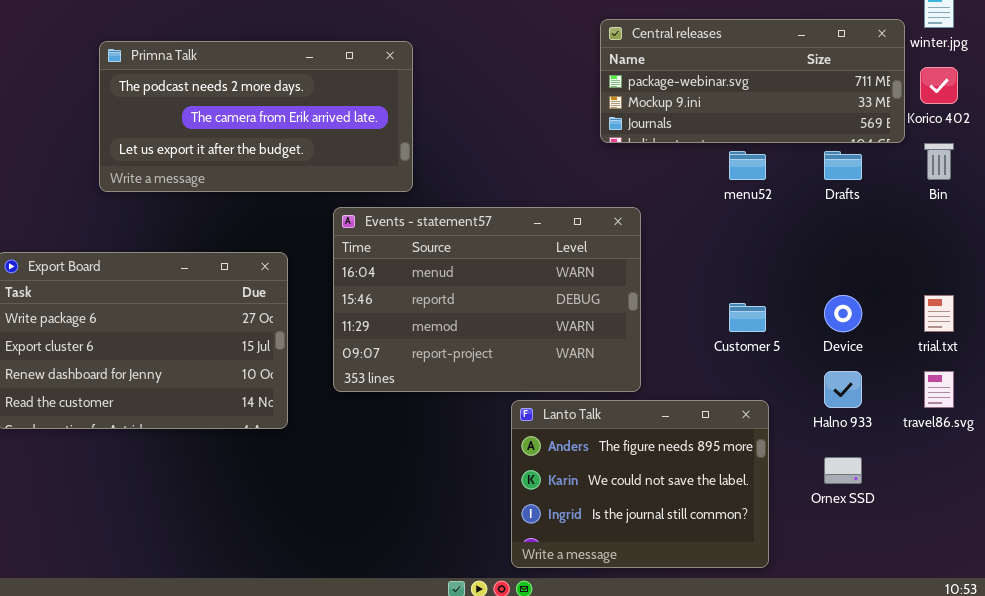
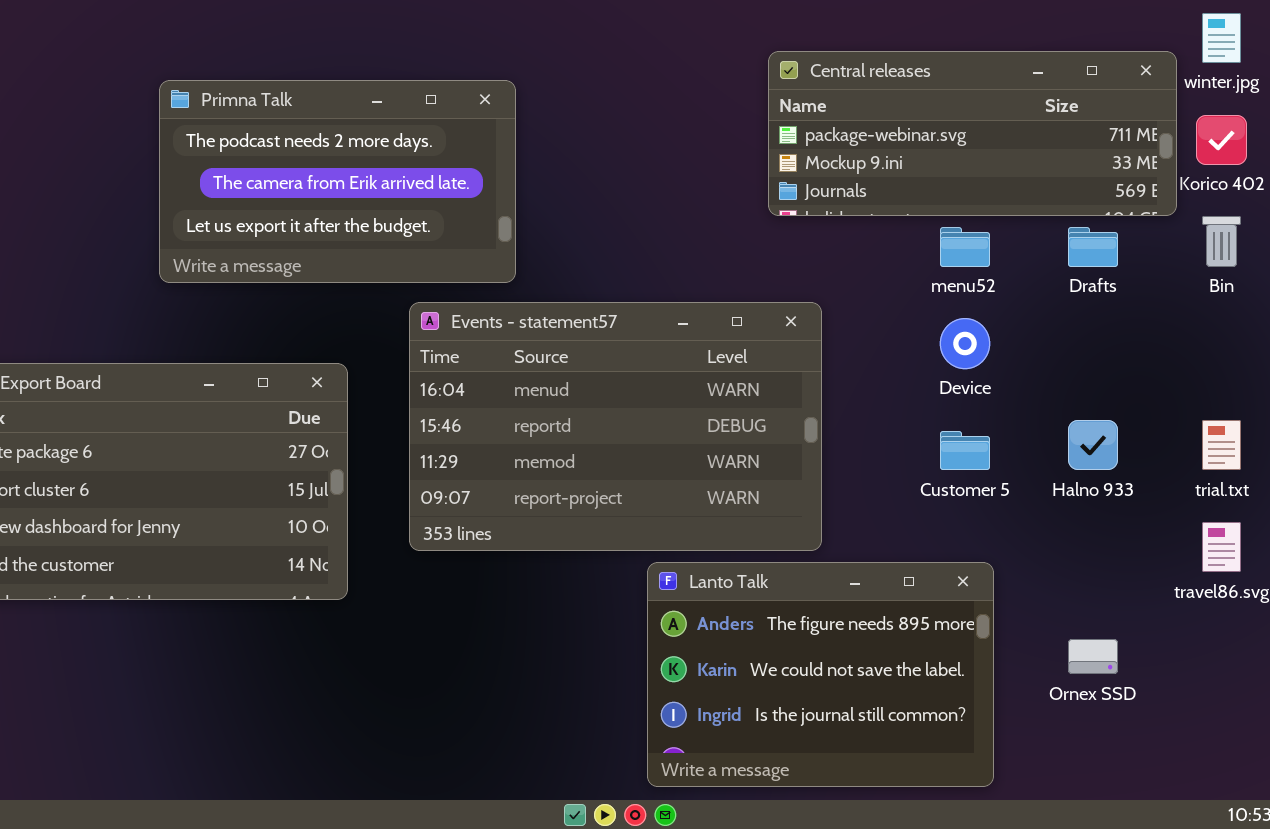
Primna Talk: [99,41,413,192] -> [159,80,516,283], resized
Device: [824,295,862,332] -> [940,318,990,369], moved
Halno 933: [824,371,862,408] -> [1068,420,1118,470], moved

